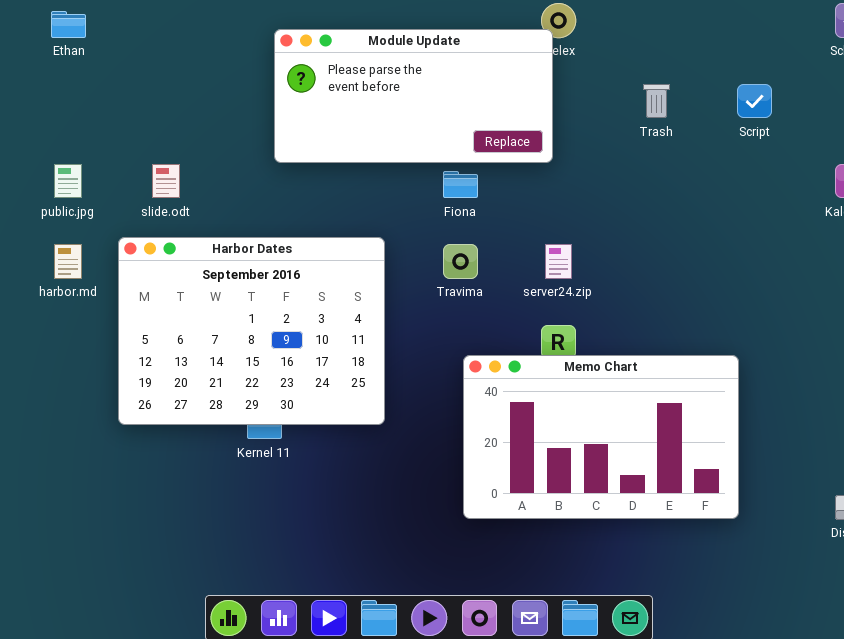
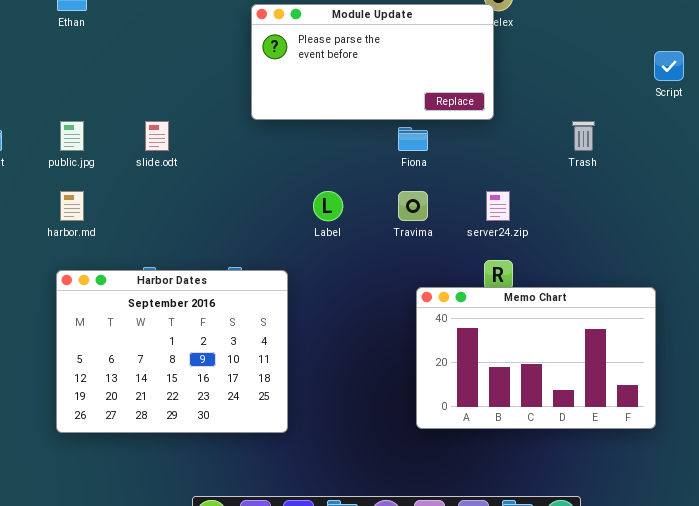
Trash: [643,84,670,118] -> [572,121,595,151], moved
Harbor Dates: [118,237,385,425] -> [56,270,288,433], moved

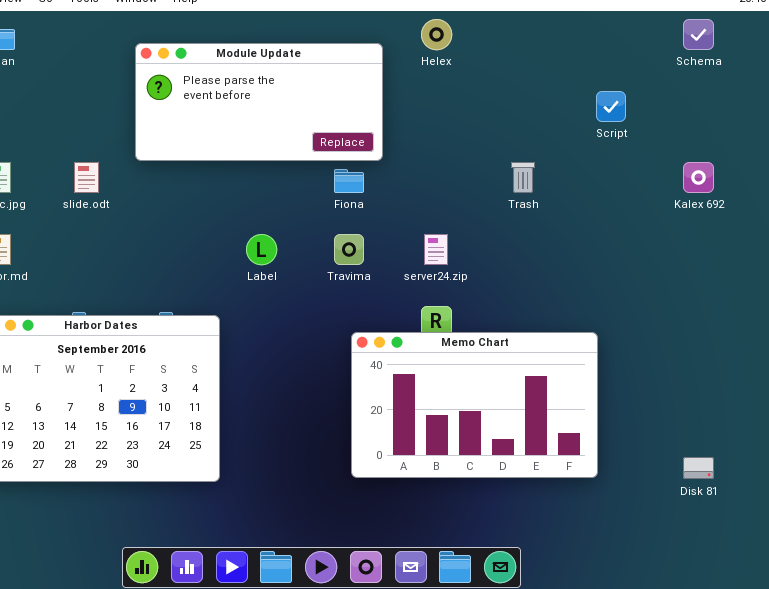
Module Update: [251,4,494,120] -> [135,43,383,161], moved

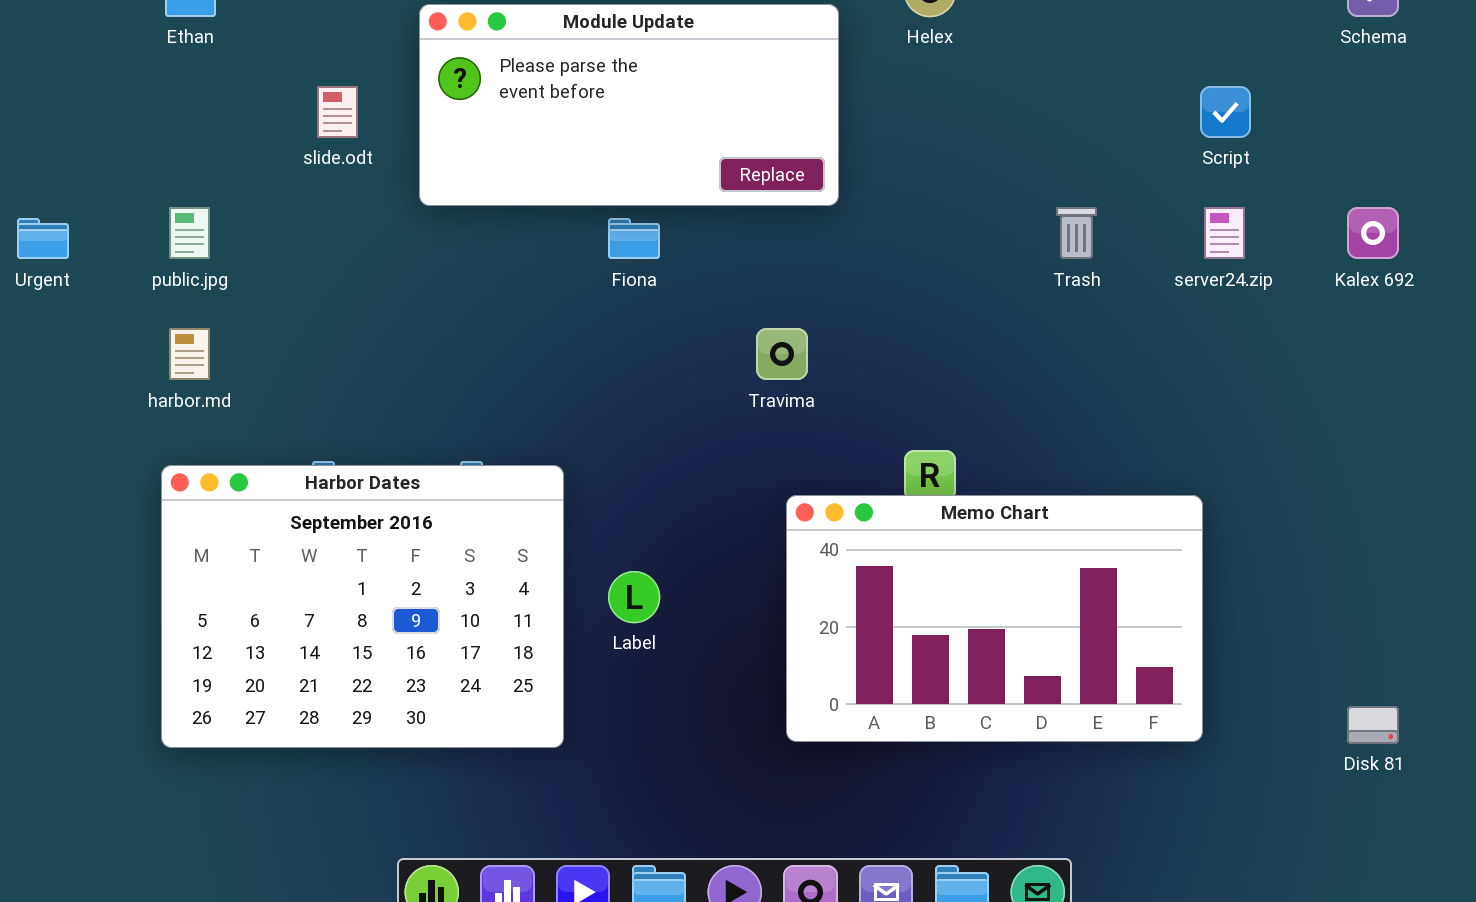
slide.odt: [74,162,99,193] -> [317,86,358,138], moved
Fiona: [334,169,364,193] -> [608,218,660,259], moved
Label: [246,234,277,265] -> [608,571,660,623], moved
server24.zip: [424,234,448,265] -> [1204,207,1245,259], moved

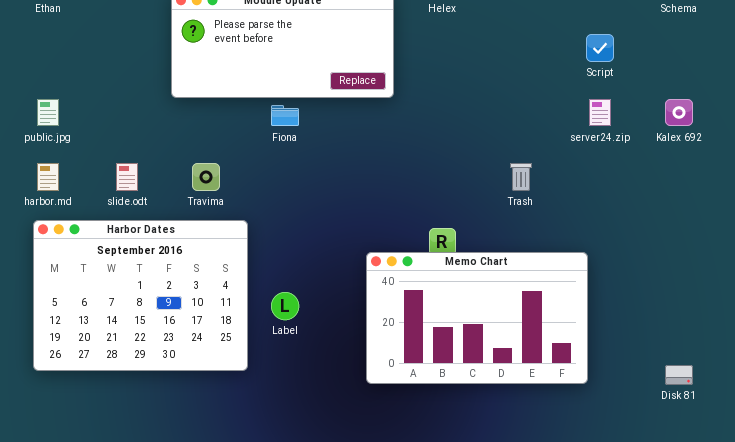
slide.odt: [317,86,358,138] -> [116,163,138,191], moved
Trash: [1056,207,1097,259] -> [510,163,532,191], moved
Travima: [756,328,808,380] -> [192,163,220,191], moved
Harbor Dates: [161,465,564,748] -> [33,220,248,371], moved

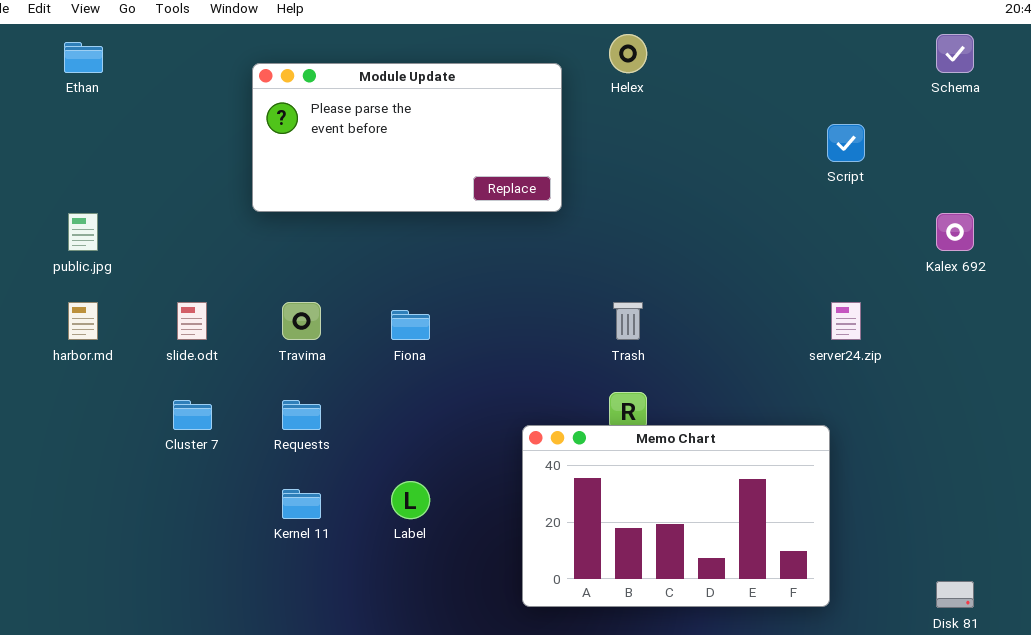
server24.zip: [589,99,611,126] -> [831,302,861,340], moved
Fiona: [271,105,299,126] -> [391,310,430,340], moved
Trash: [510,163,532,191] -> [613,302,643,340], moved
Harbor Dates: [33,220,248,371] -> none, closed

